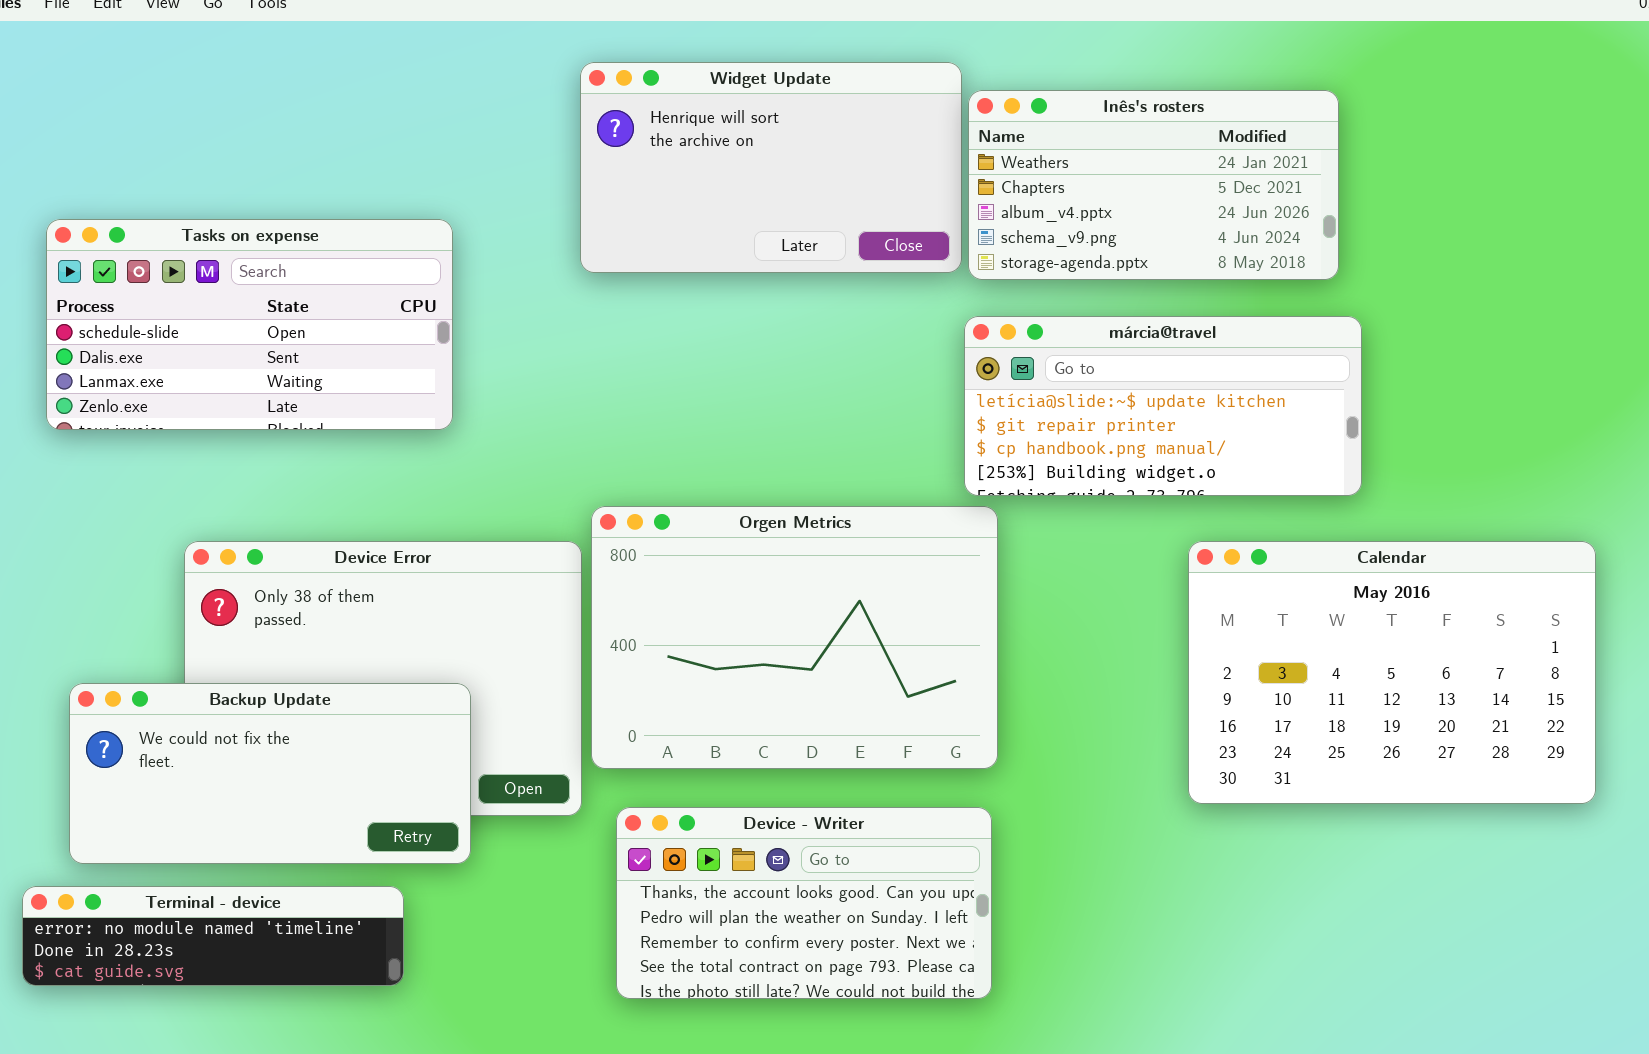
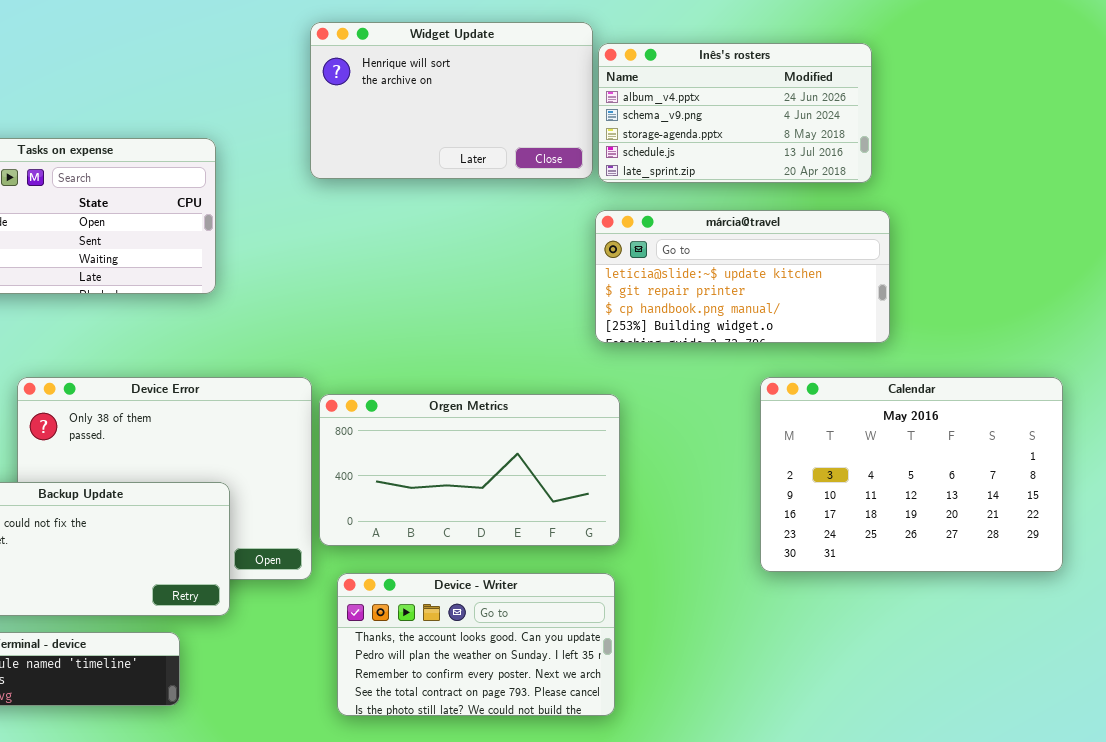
Inês's rosters: [968,90,1339,280] -> [598,43,872,183], scrolled down 2 rows
Orgen Metrics: [591,506,998,769] -> [319,394,620,546], resized

